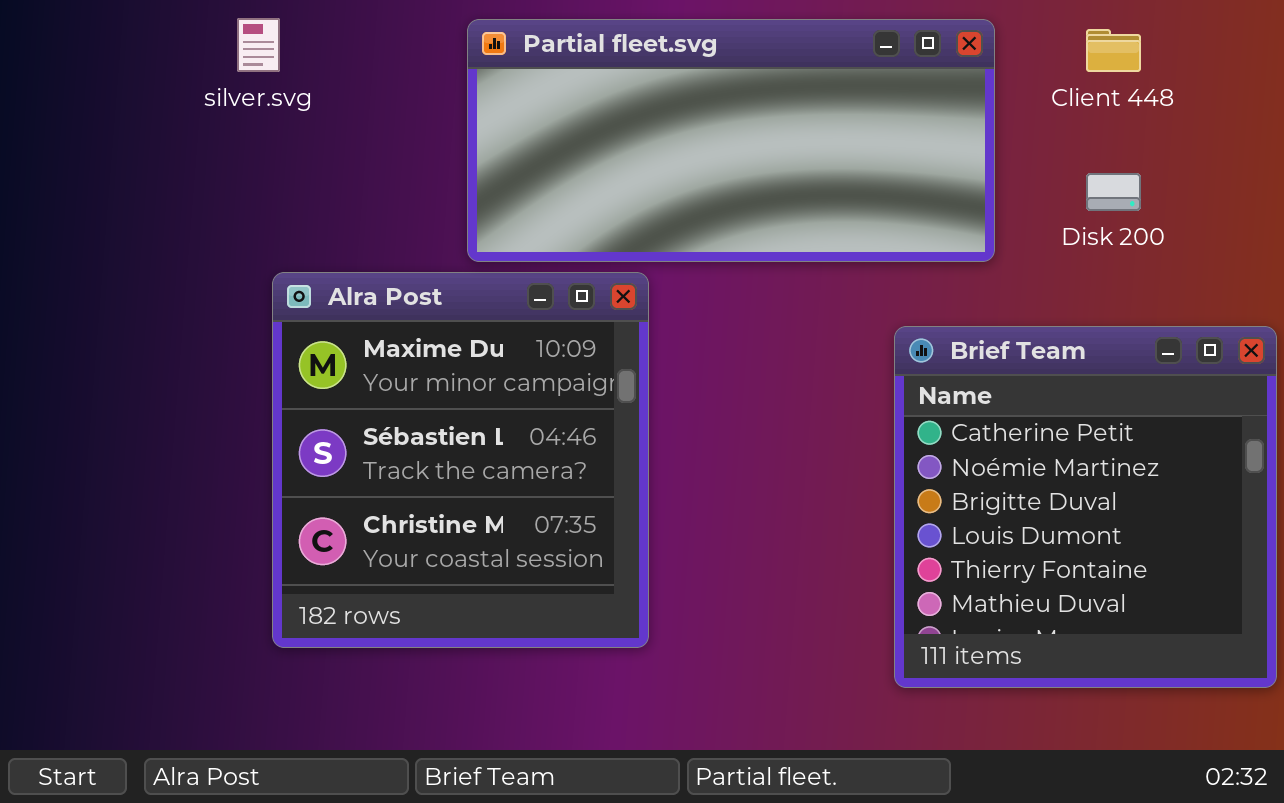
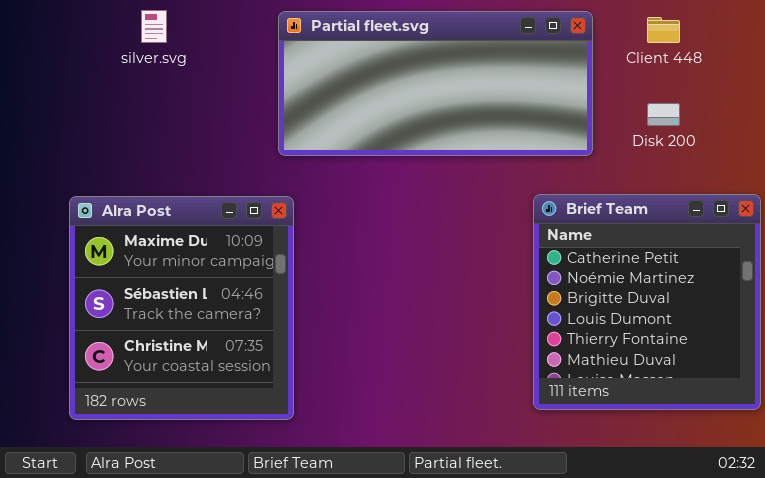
Alra Post: [272,272,649,648] -> [69,196,294,420], moved

